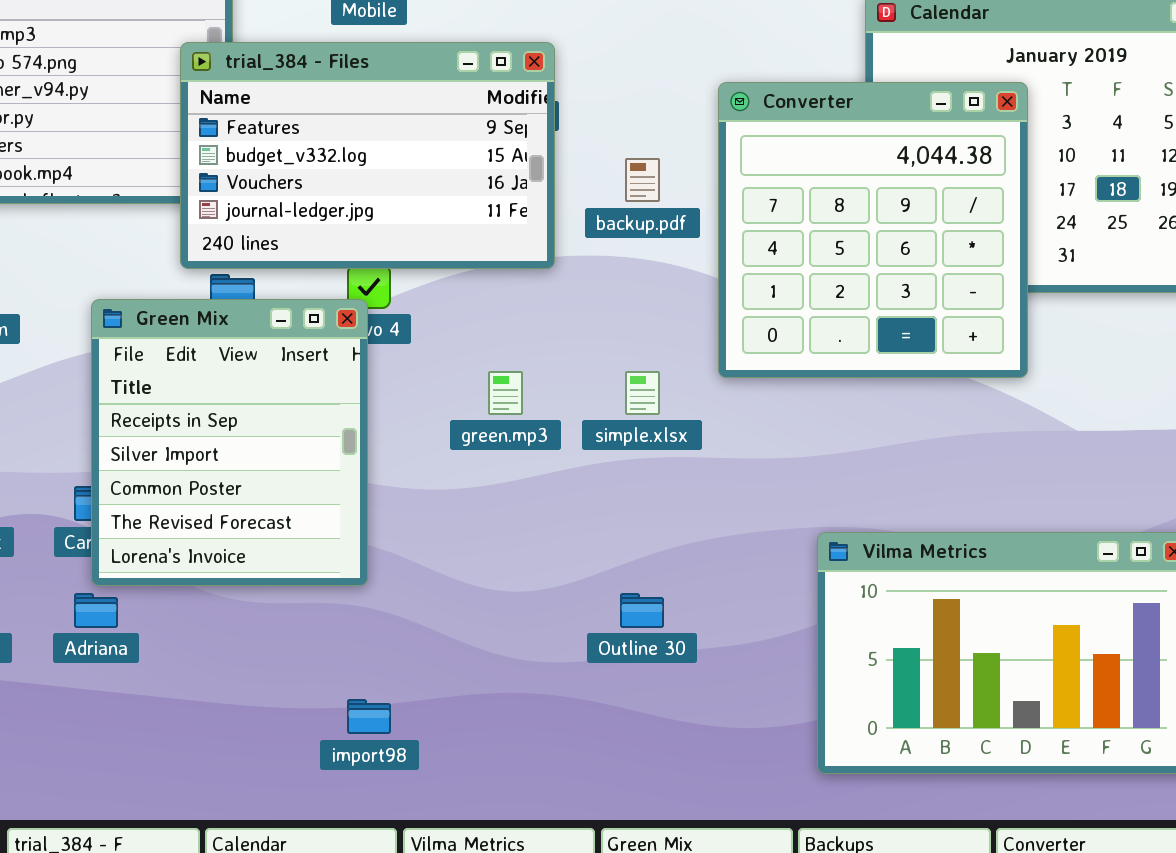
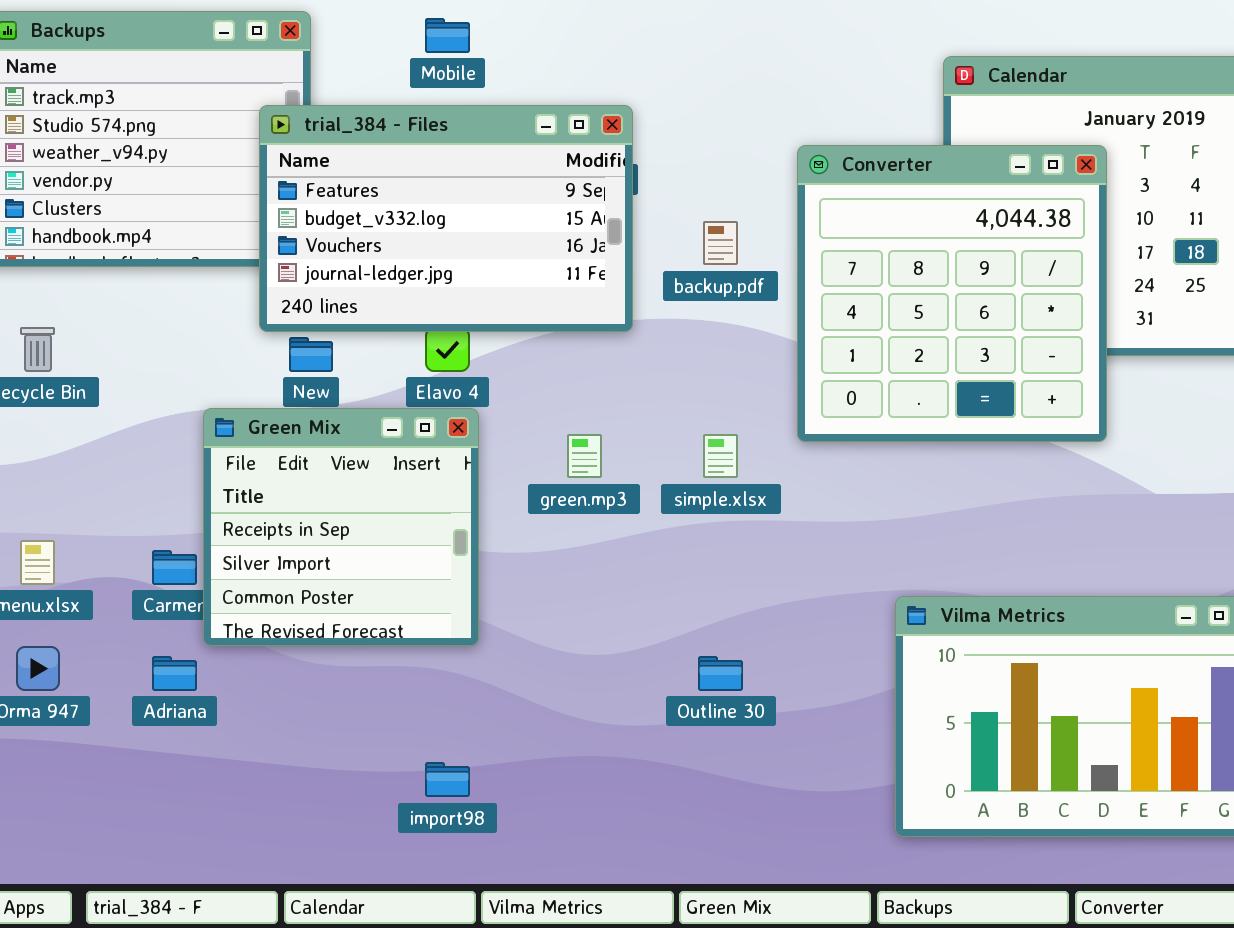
Green Mix: [91,299,368,586] -> [203,408,479,646], moved, resized

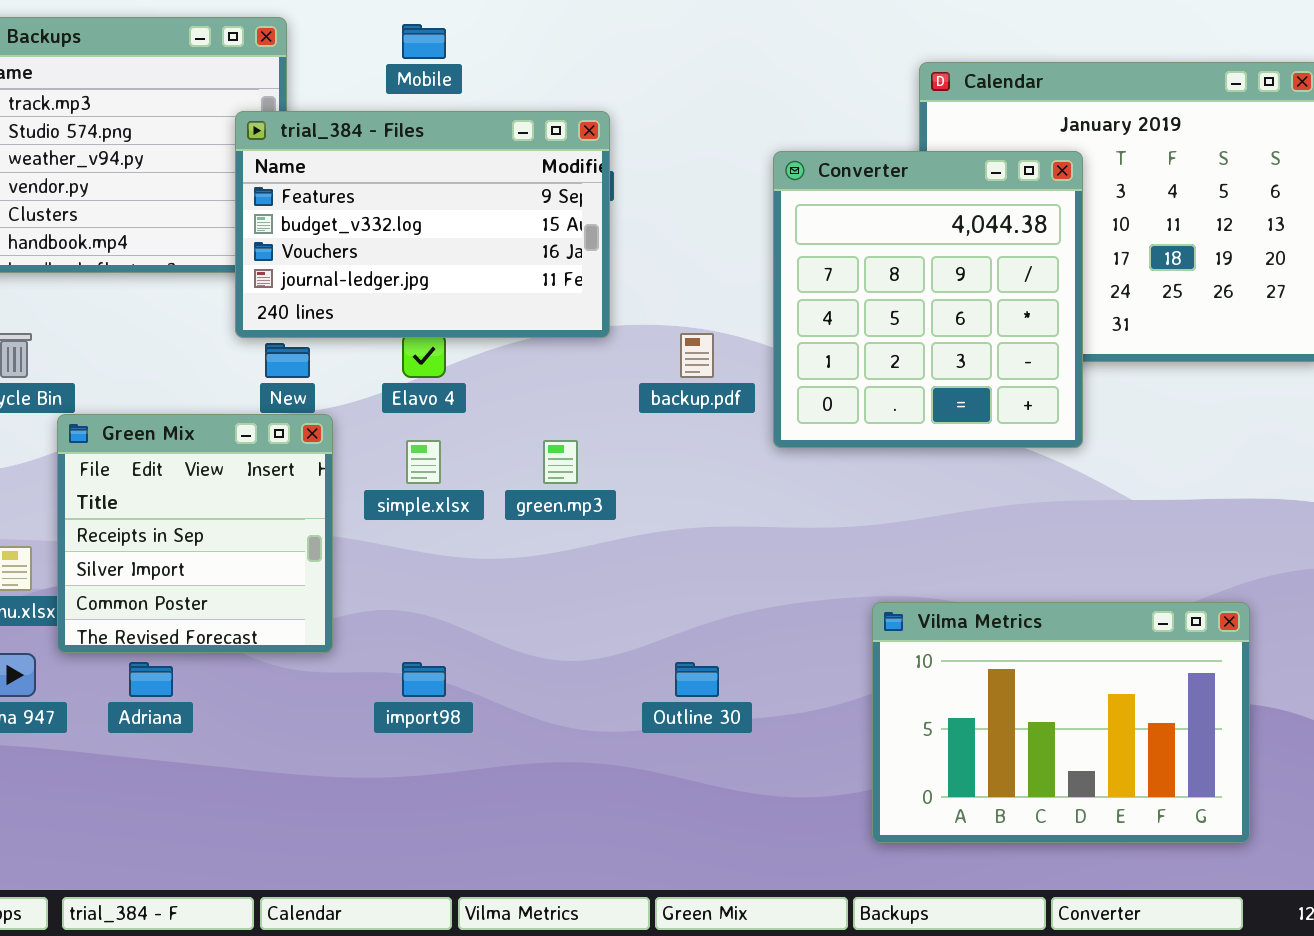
backup.pdf: [703,221,738,265] -> [680,333,714,378], moved
Green Mix: [203,408,479,646] -> [57,414,333,653], moved
simple.xlsx: [703,434,738,478] -> [406,440,441,484], moved
import98: [425,762,470,797] -> [402,662,446,697], moved

